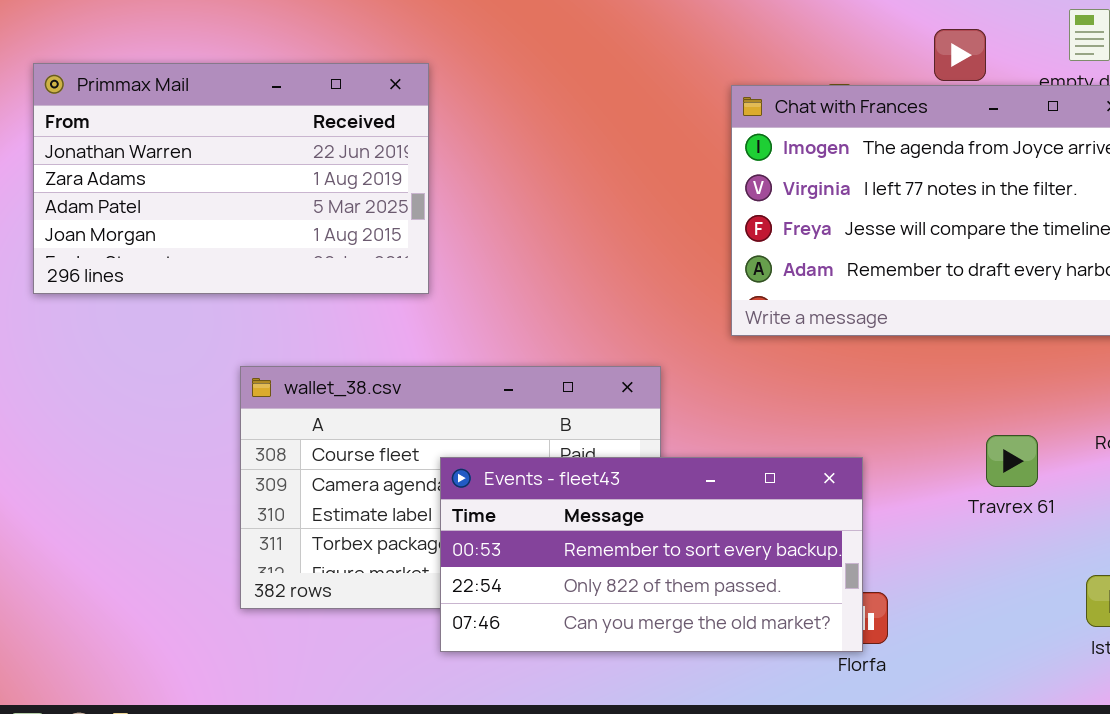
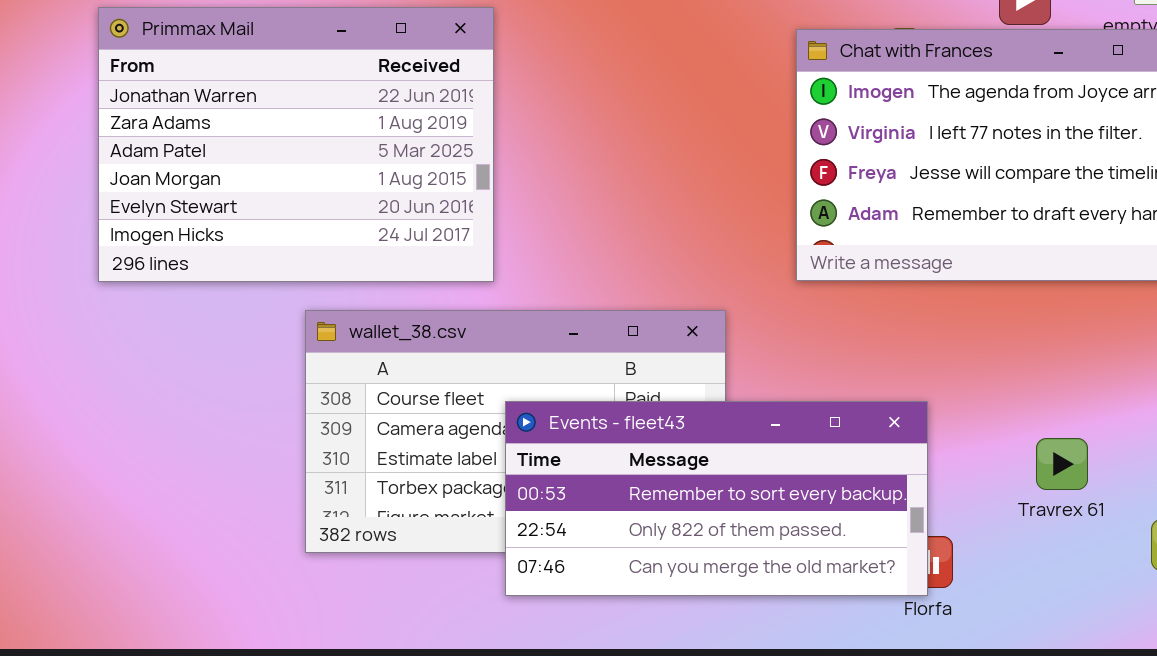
Primmax Mail: [33,63,429,294] -> [98,7,494,282], resized
Travrex 61: [986,435,1038,487] -> [1036,438,1088,490], moved

